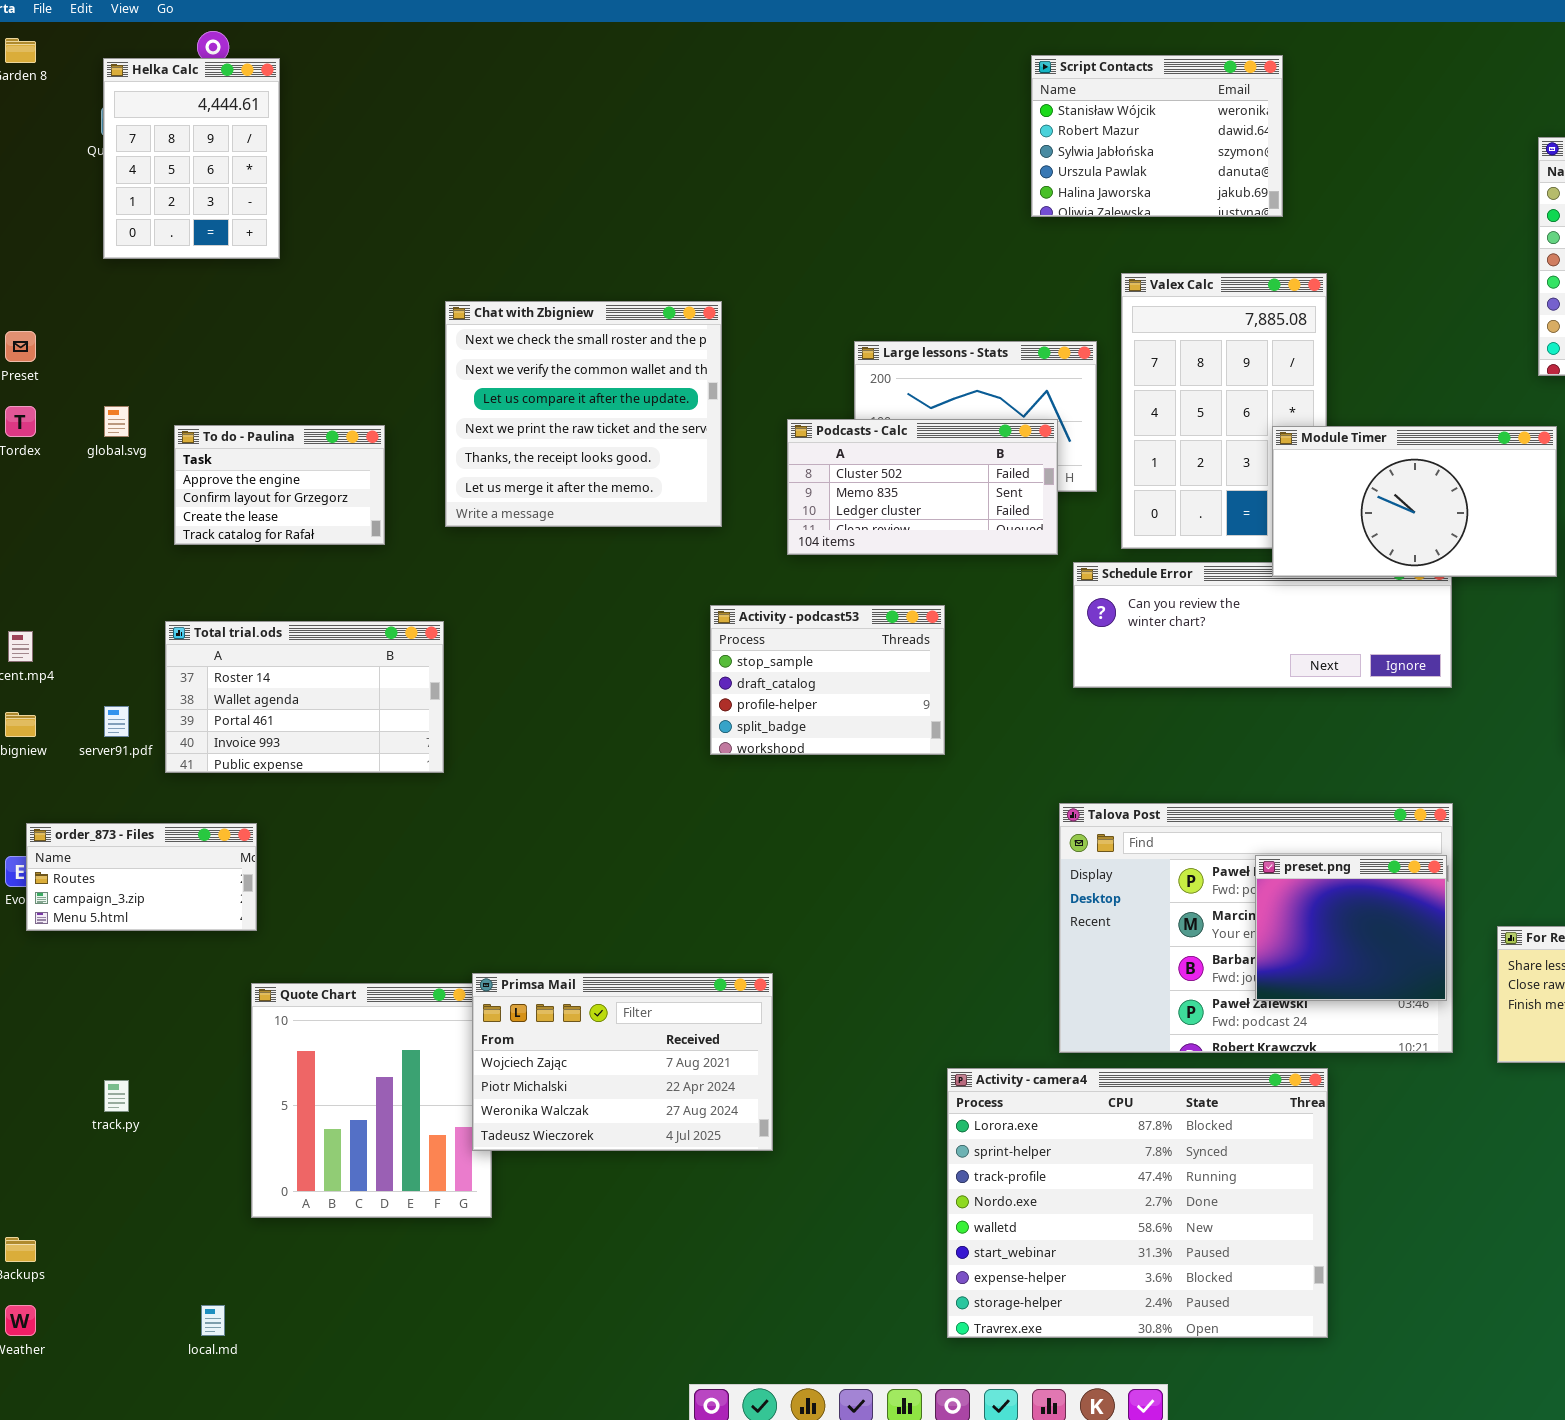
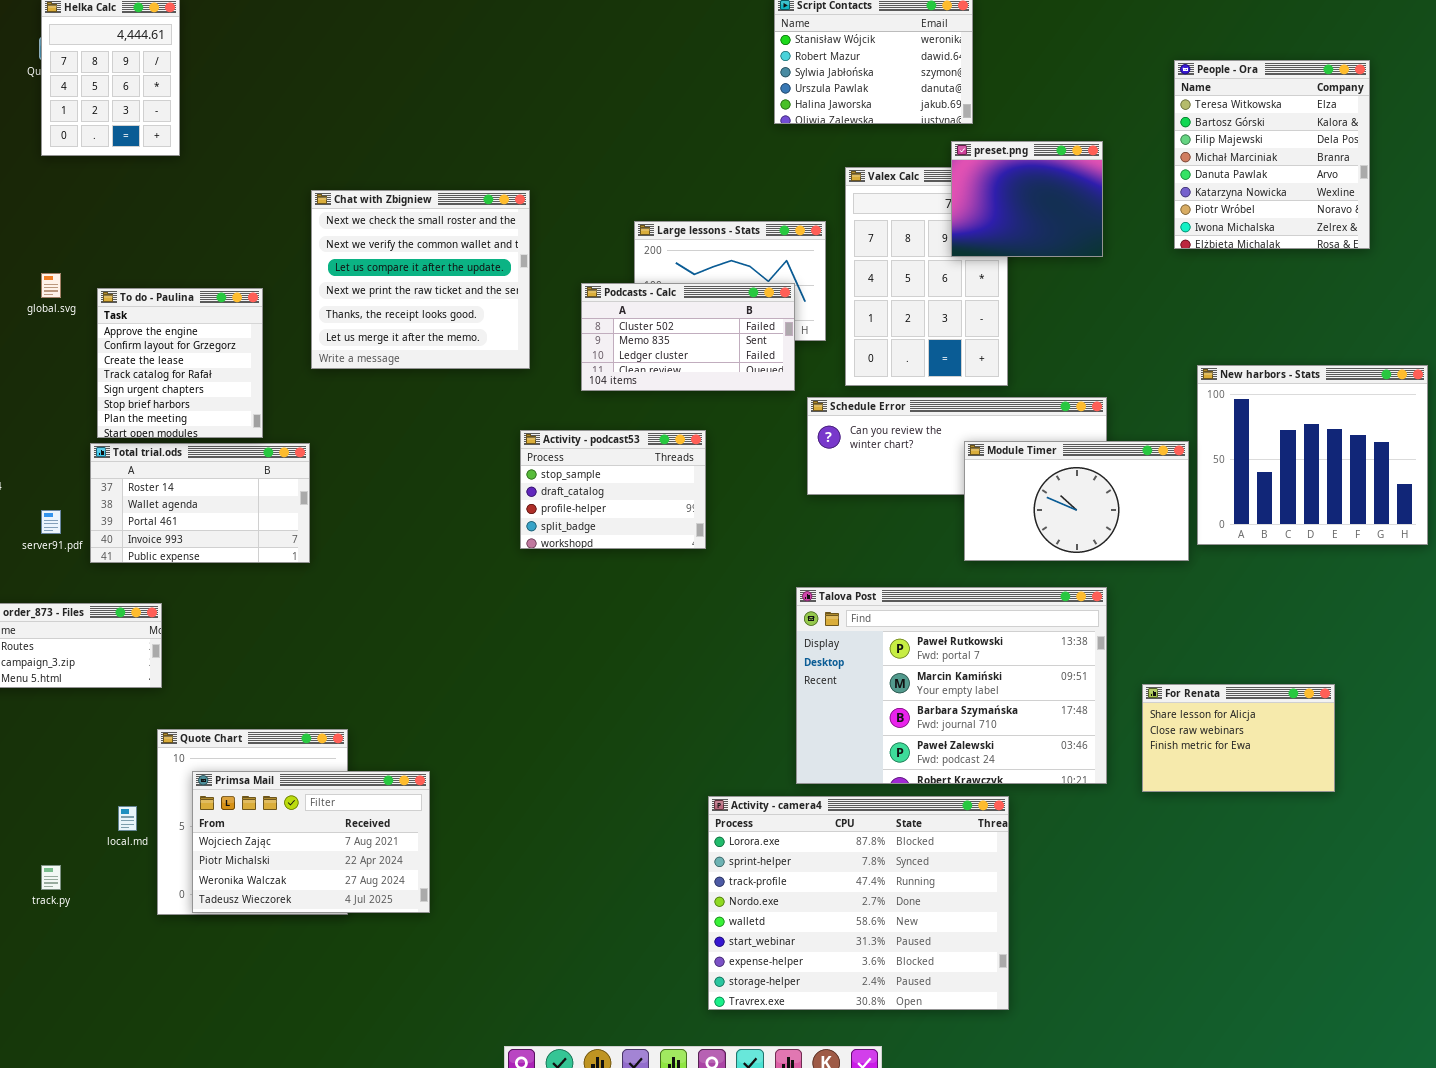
To do - Paulina: [174,425,385,545] -> [97,288,263,438], resized
Module Timer: [1272,426,1557,577] -> [964,441,1189,561], moved
preset.png: [1255,855,1447,1001] -> [951,141,1103,257], moved
Primsa Mail: [472,973,773,1151] -> [192,771,430,913], moved
track.py: [104,1080,129,1112] -> [41,865,61,890], moved
local.md: [201,1305,225,1336] -> [118,806,137,831], moved

